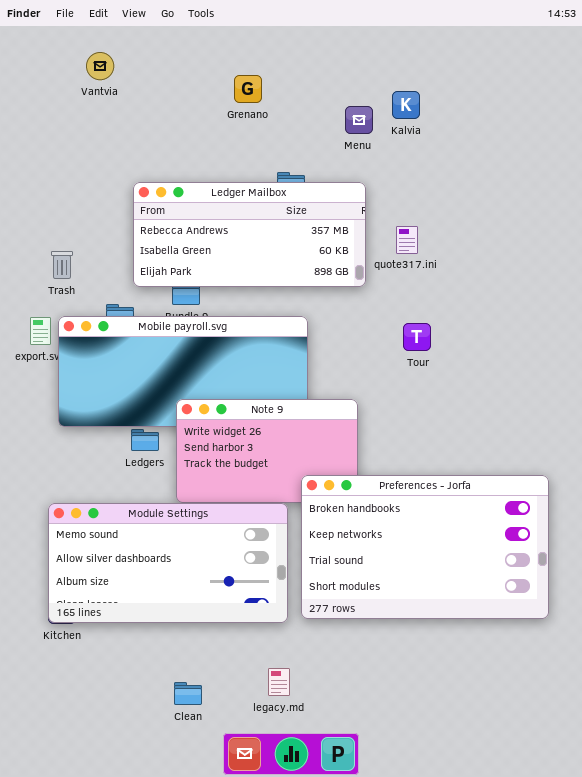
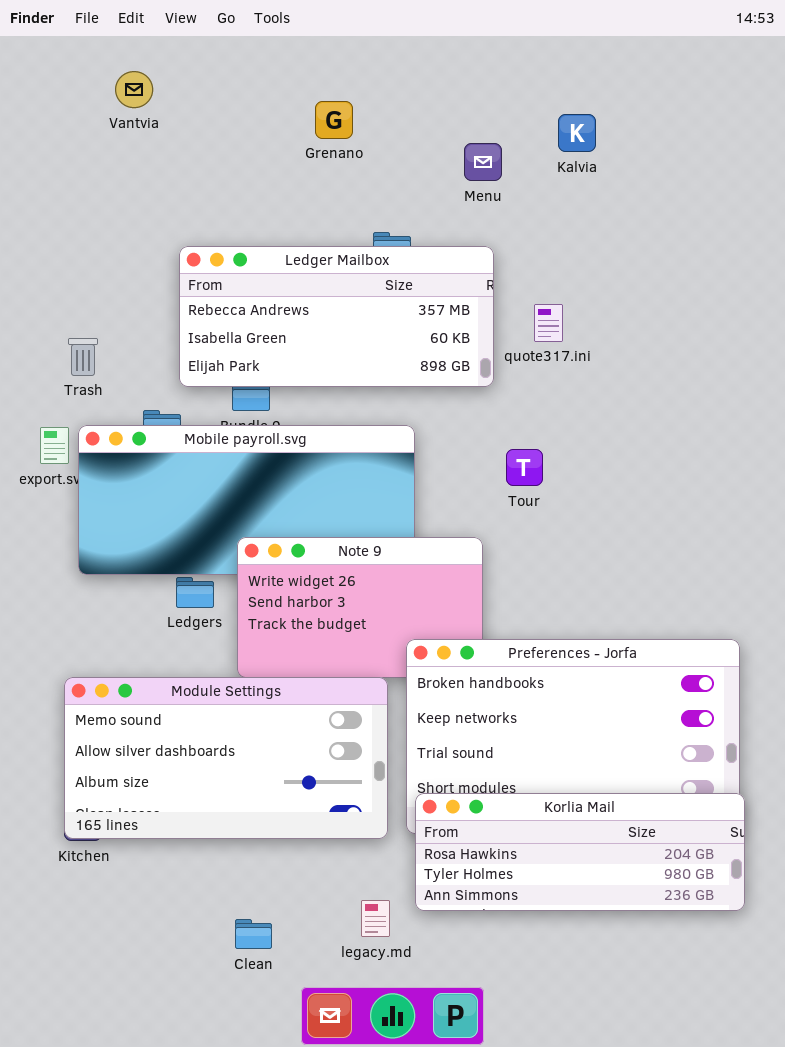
Kalvia: [392,91,420,119] -> [558,114,596,152], moved
Tour: [403,323,431,351] -> [506,449,543,486], moved
Korlia Mail: none -> [415,793,745,911], opened

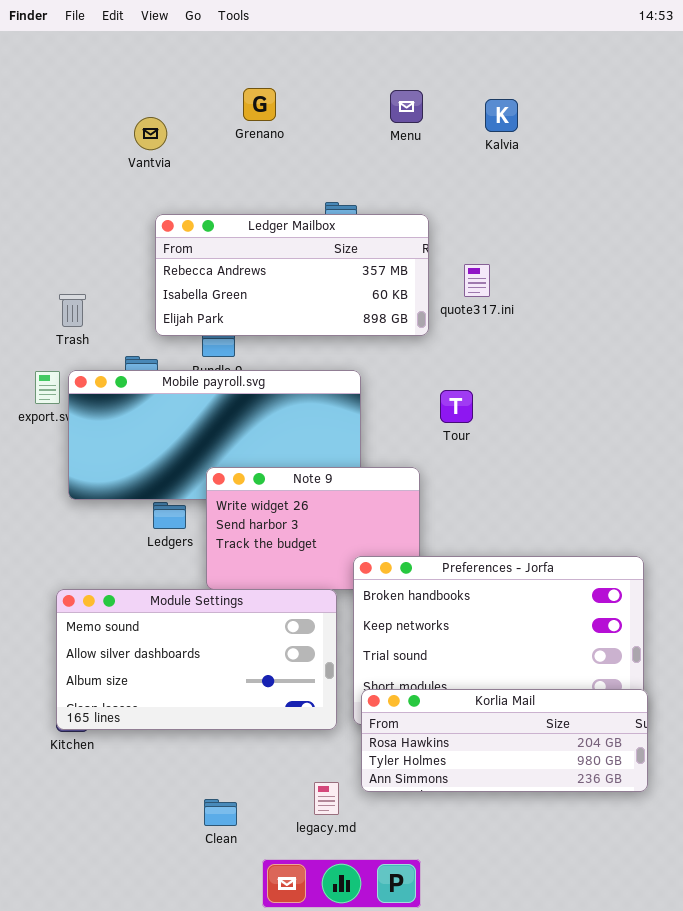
Vantvia: [115,71,153,108] -> [134,117,167,150], moved
Grenano: [315,101,353,139] -> [243,88,276,121], moved
Menu: [464,143,502,181] -> [390,90,423,123], moved

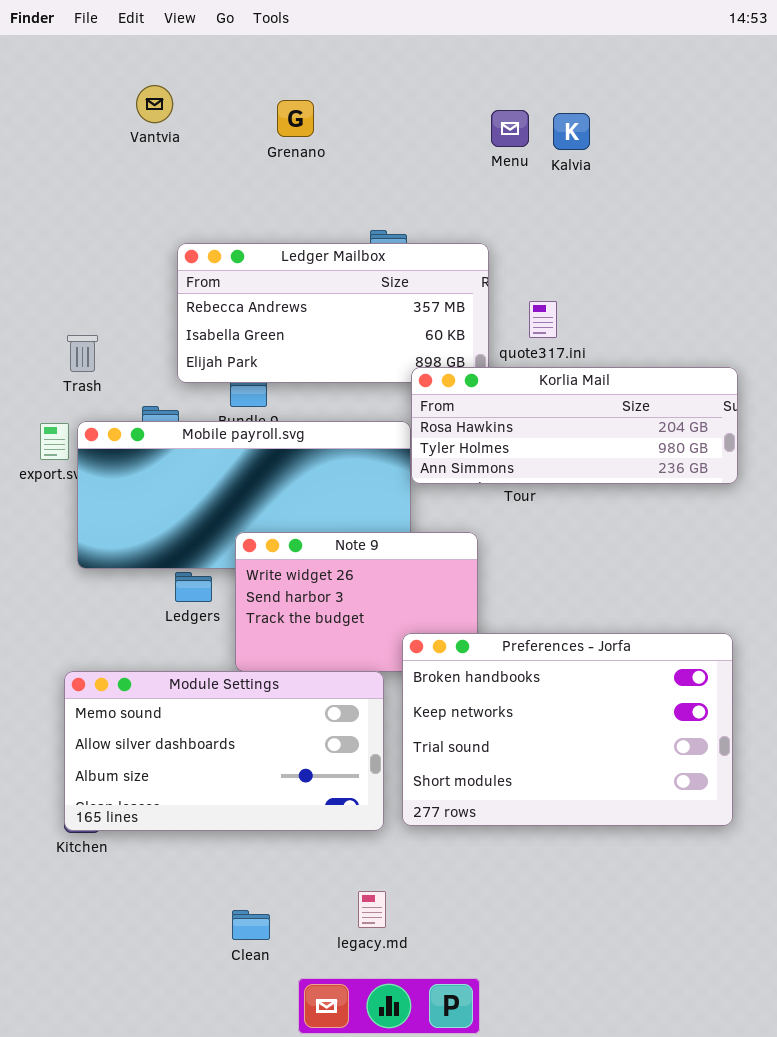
Menu: [390,90,423,123] -> [491,110,529,147], moved
Vantvia: [134,117,167,150] -> [136,85,173,123], moved
Korlia Mail: [361,689,648,792] -> [411,367,738,484], moved

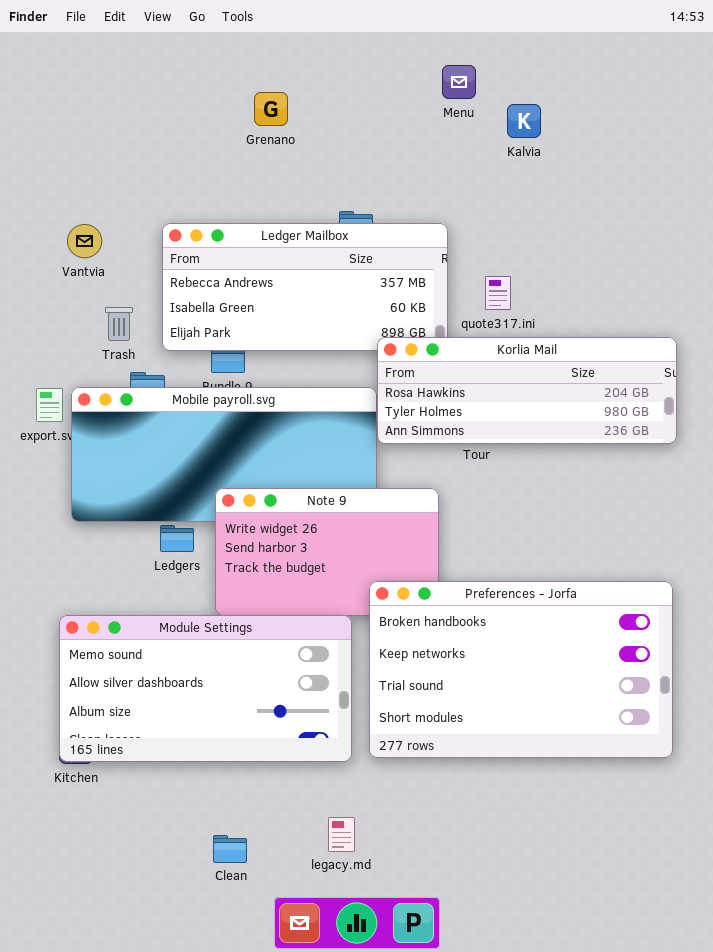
Vantvia: [136,85,173,123] -> [67,224,102,258], moved
Menu: [491,110,529,147] -> [442,65,476,99], moved
Trash: [67,335,98,372] -> [105,307,133,341], moved

